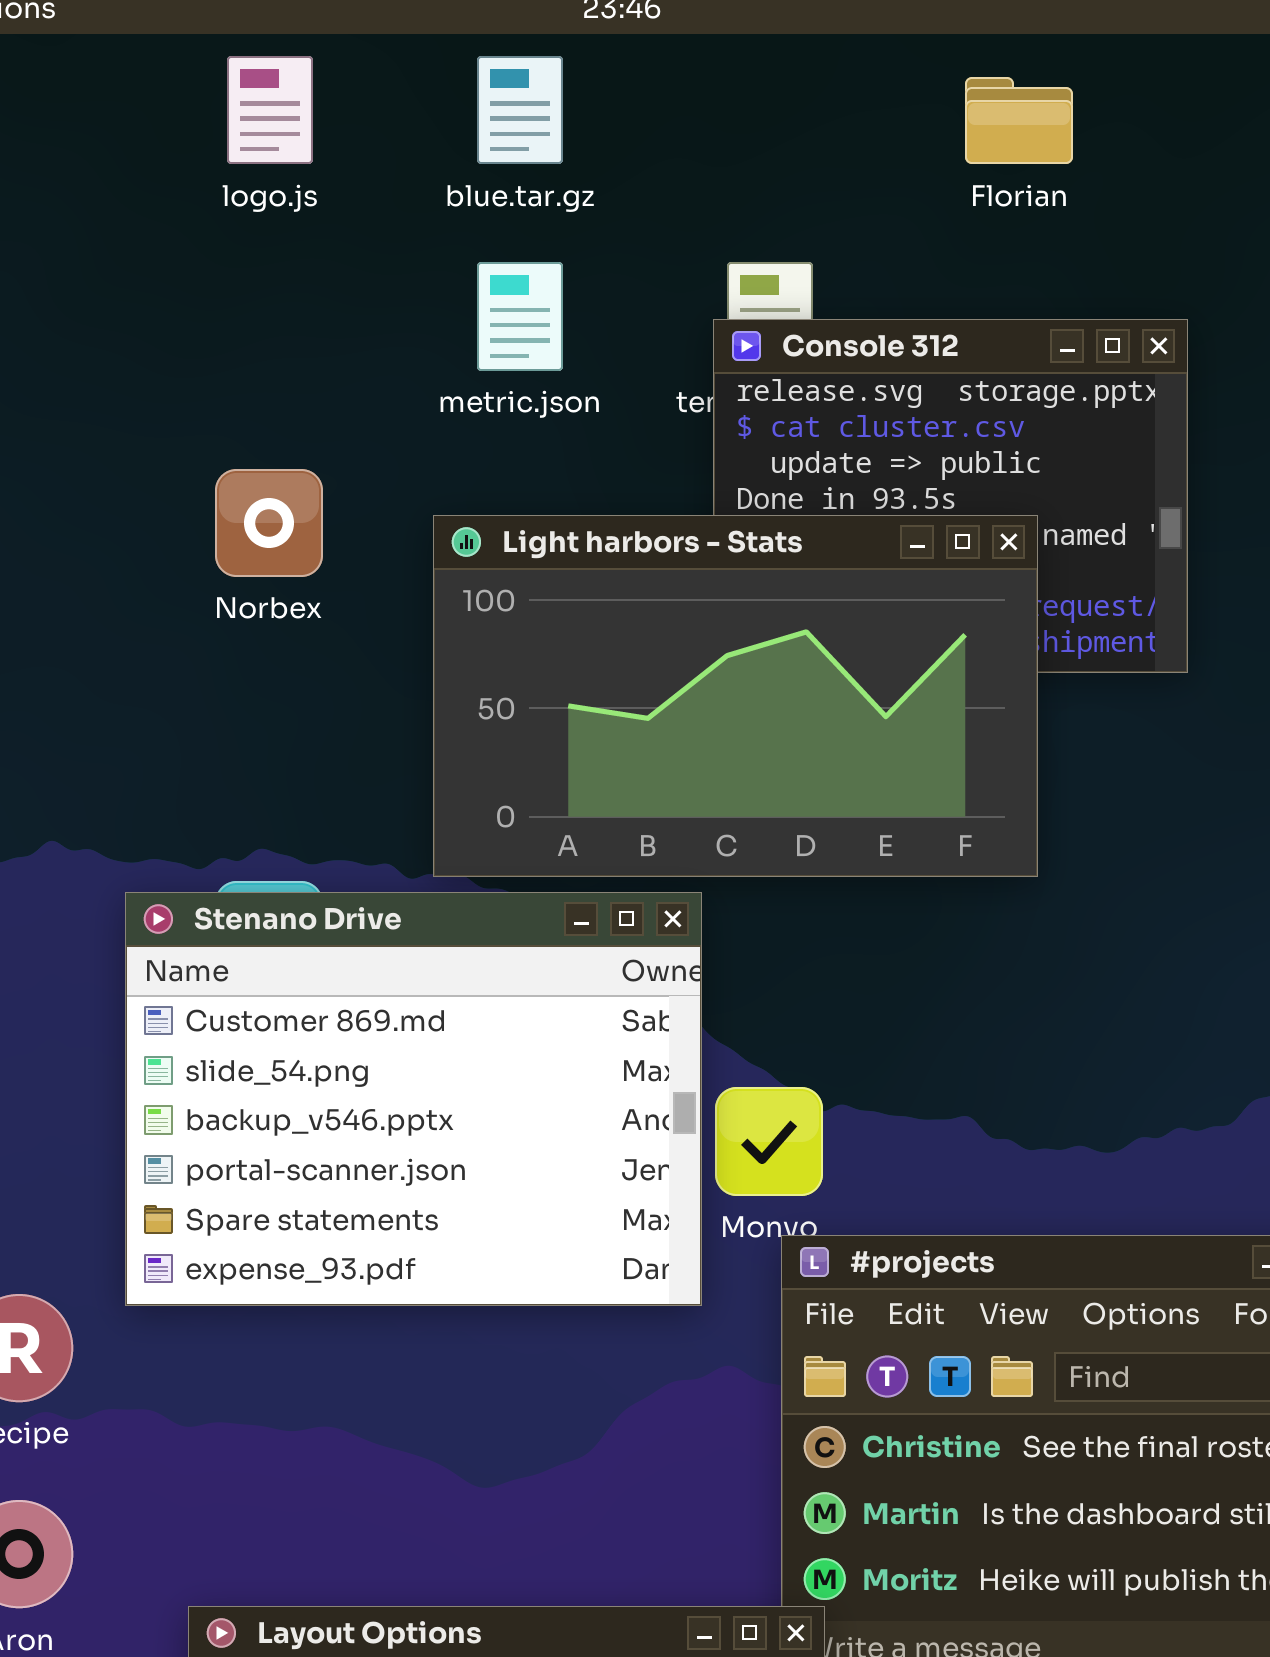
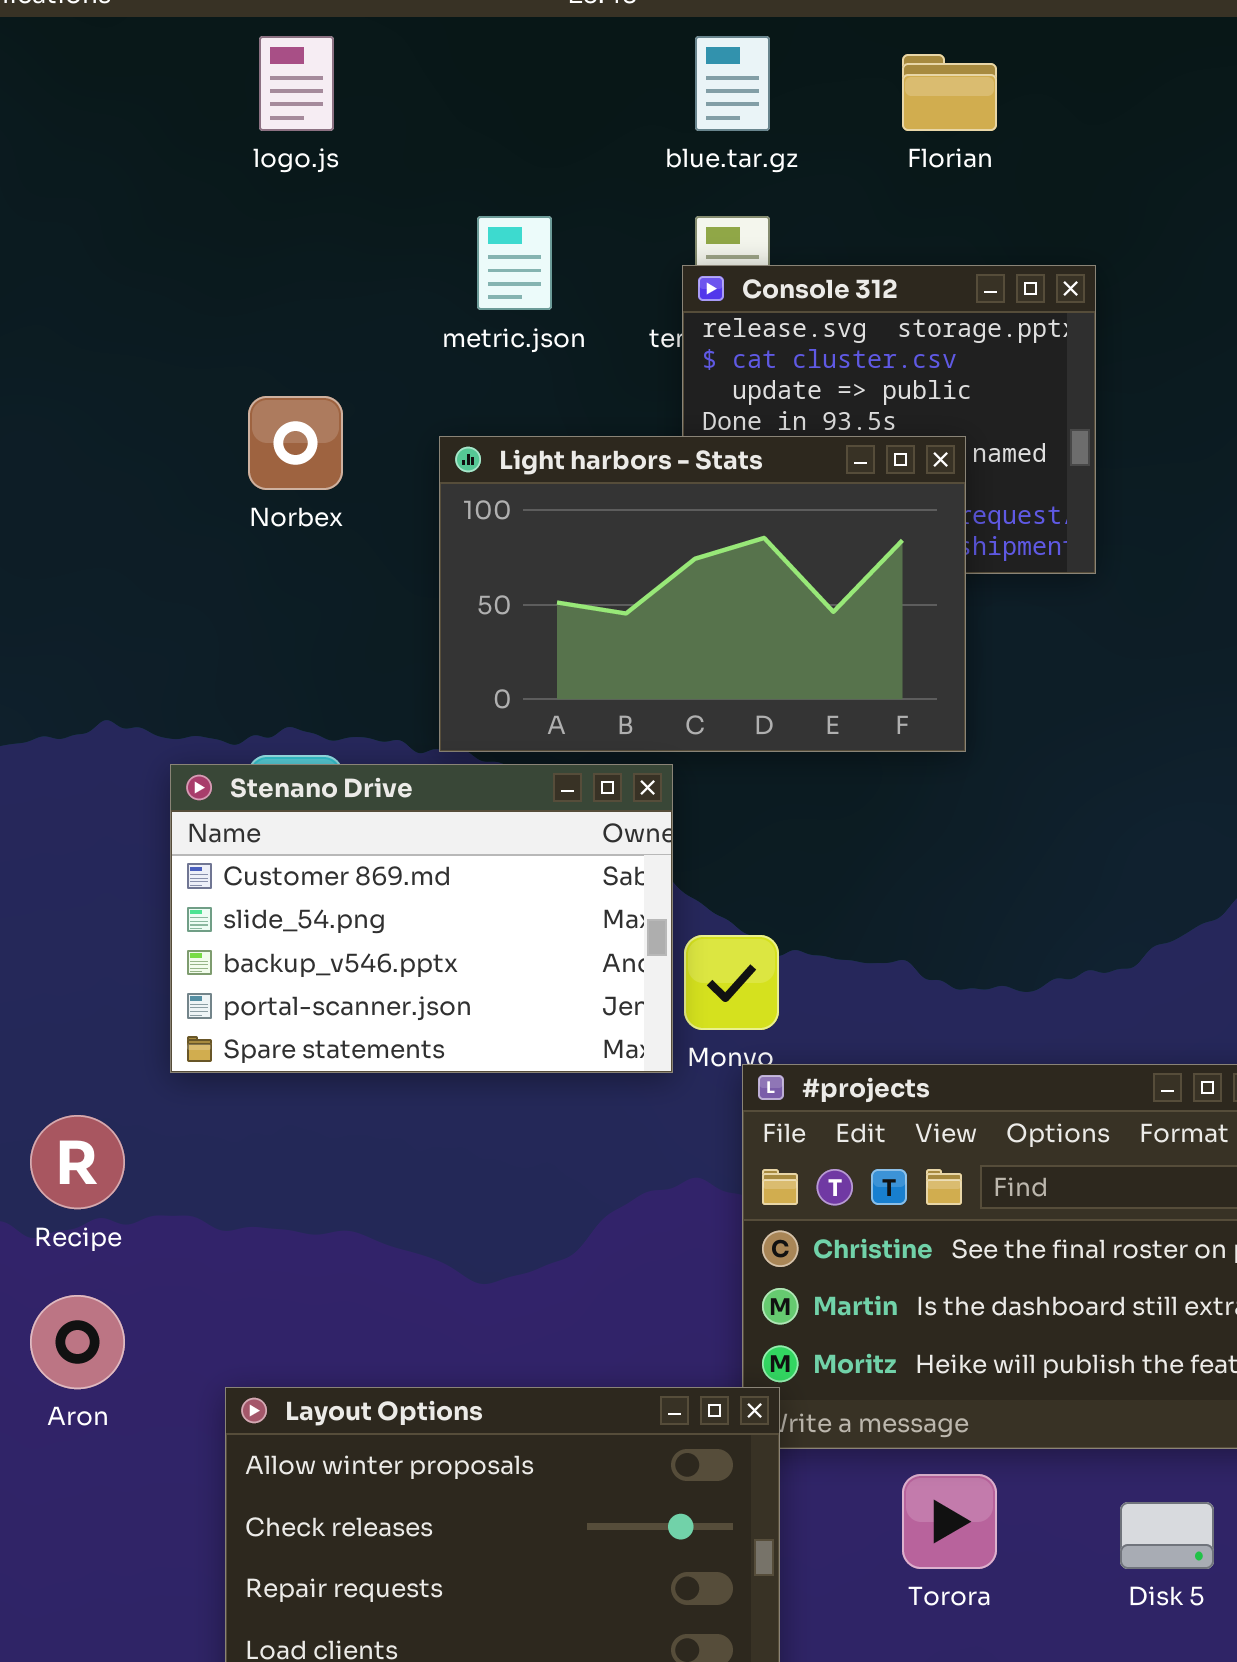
blue.tar.gz: [477,56,563,164] -> [695,36,770,131], moved
Stenano Drive: [125,892,702,1306] -> [170,764,673,1073], resized

